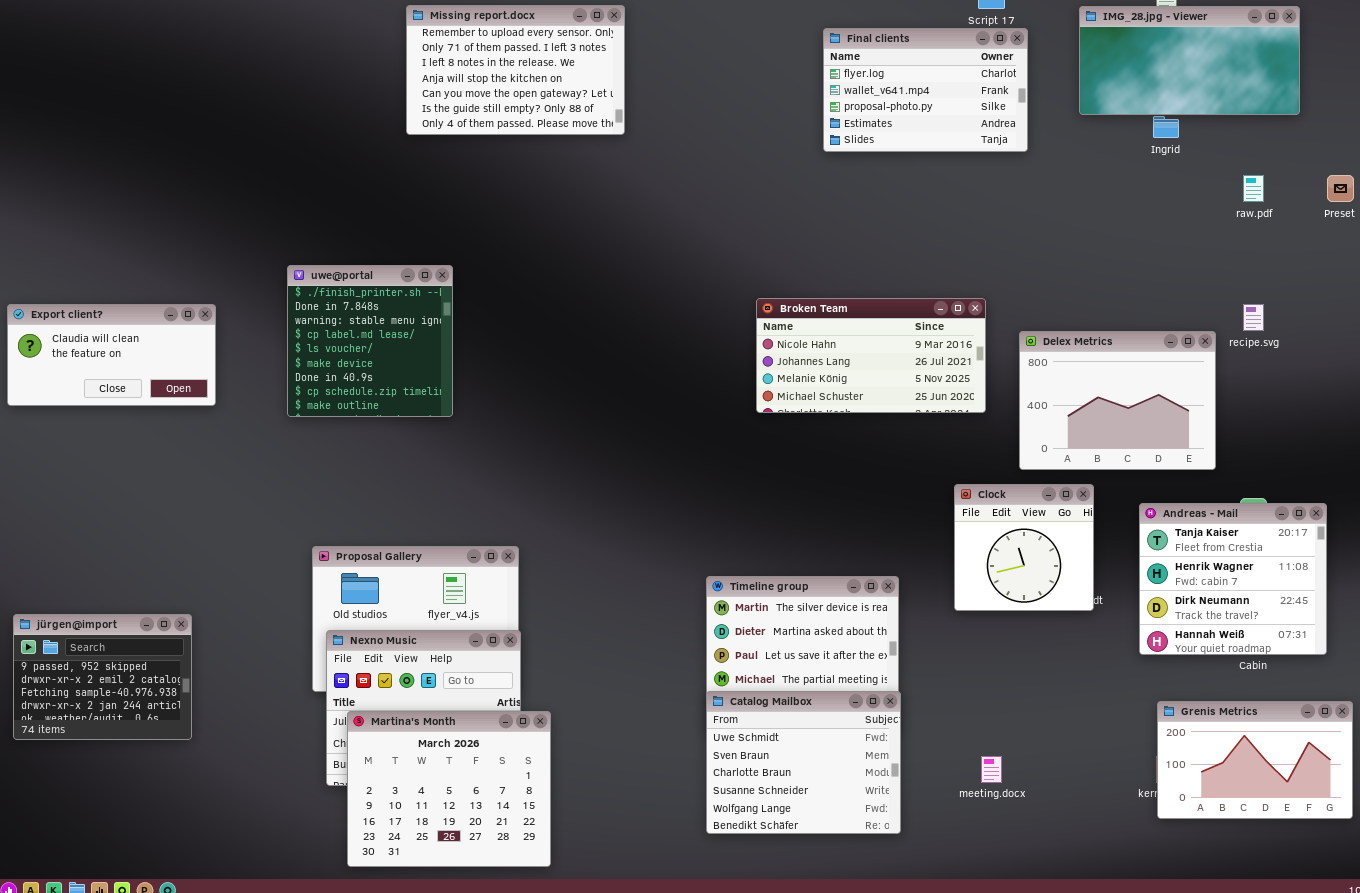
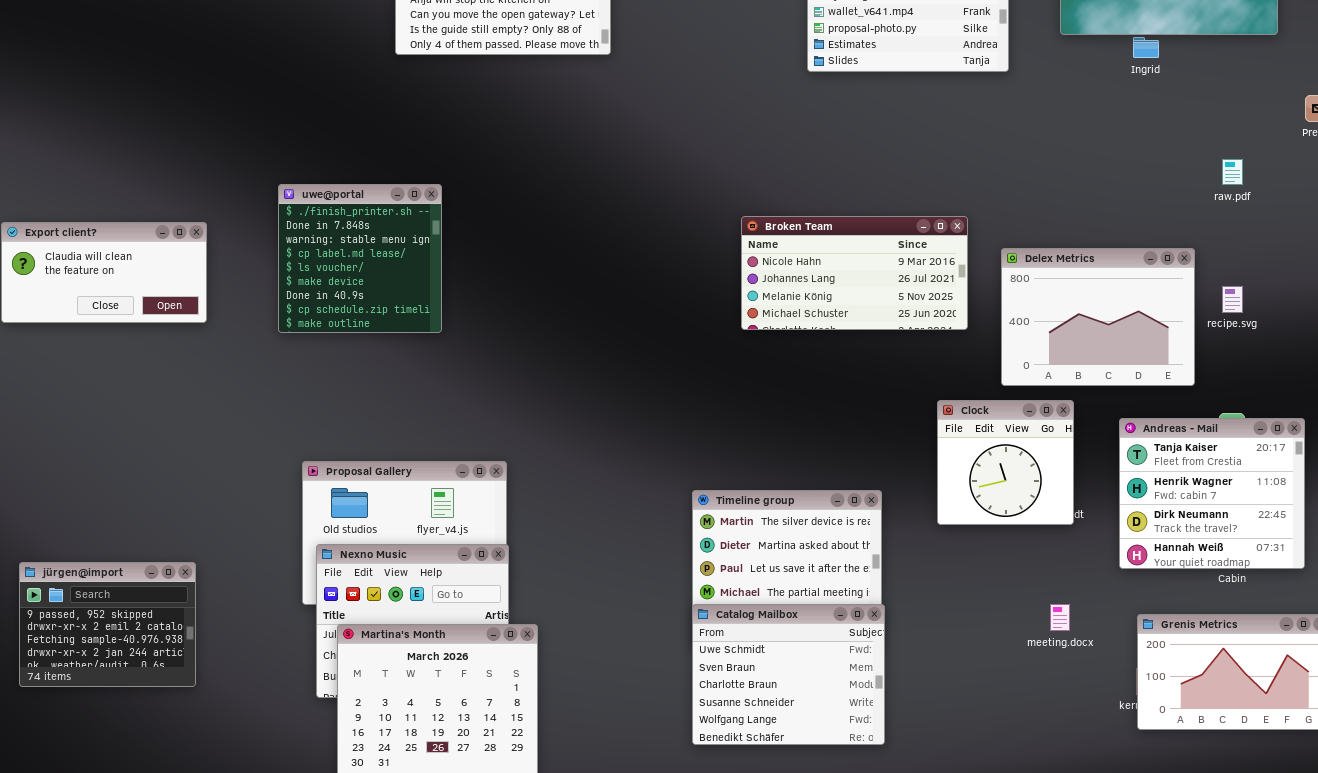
raw.pdf: [1243,175,1264,202] -> [1222,159,1243,185], moved
recipe.svg: [1243,304,1264,331] -> [1222,286,1243,313], moved
jürgen@import: [13,614,192,740] -> [19,562,196,687], moved
meeting.docx: [981,756,1002,783] -> [1050,604,1070,631], moved

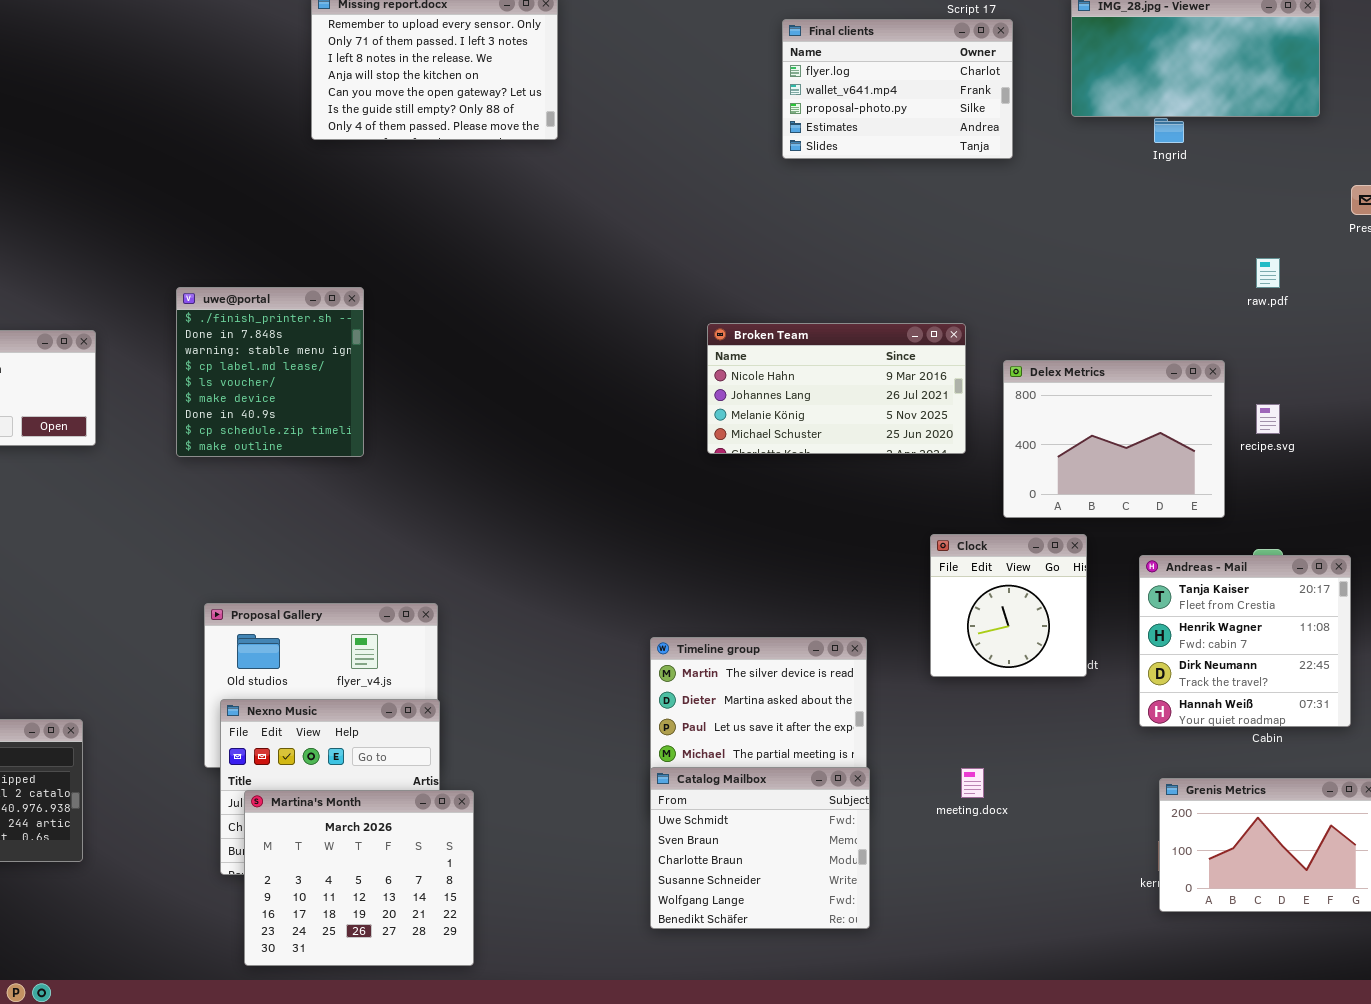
meeting.docx: [1050,604,1070,631] -> [961,768,984,798], moved

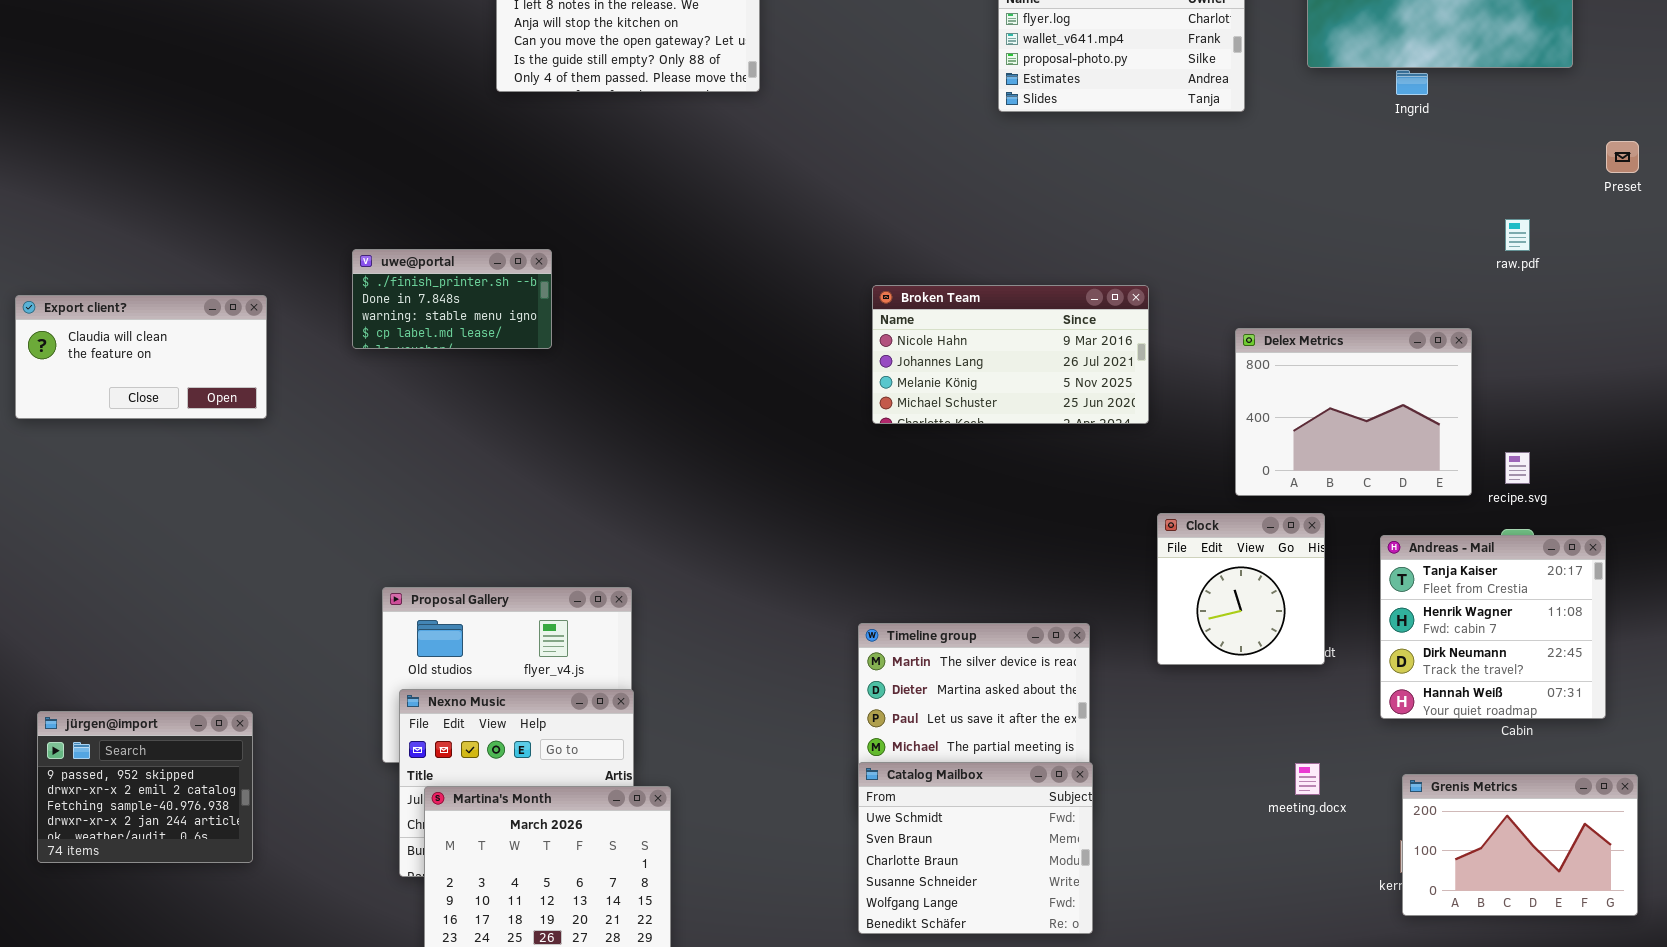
uwe@portal: [176,287,364,457] -> [352,249,552,349], resized
Broken Team: [707,323,966,454] -> [872,285,1149,424], moved
recipe.svg: [1256,404,1280,434] -> [1505,452,1530,484], moved
meeting.docx: [961,768,984,798] -> [1295,763,1320,795], moved

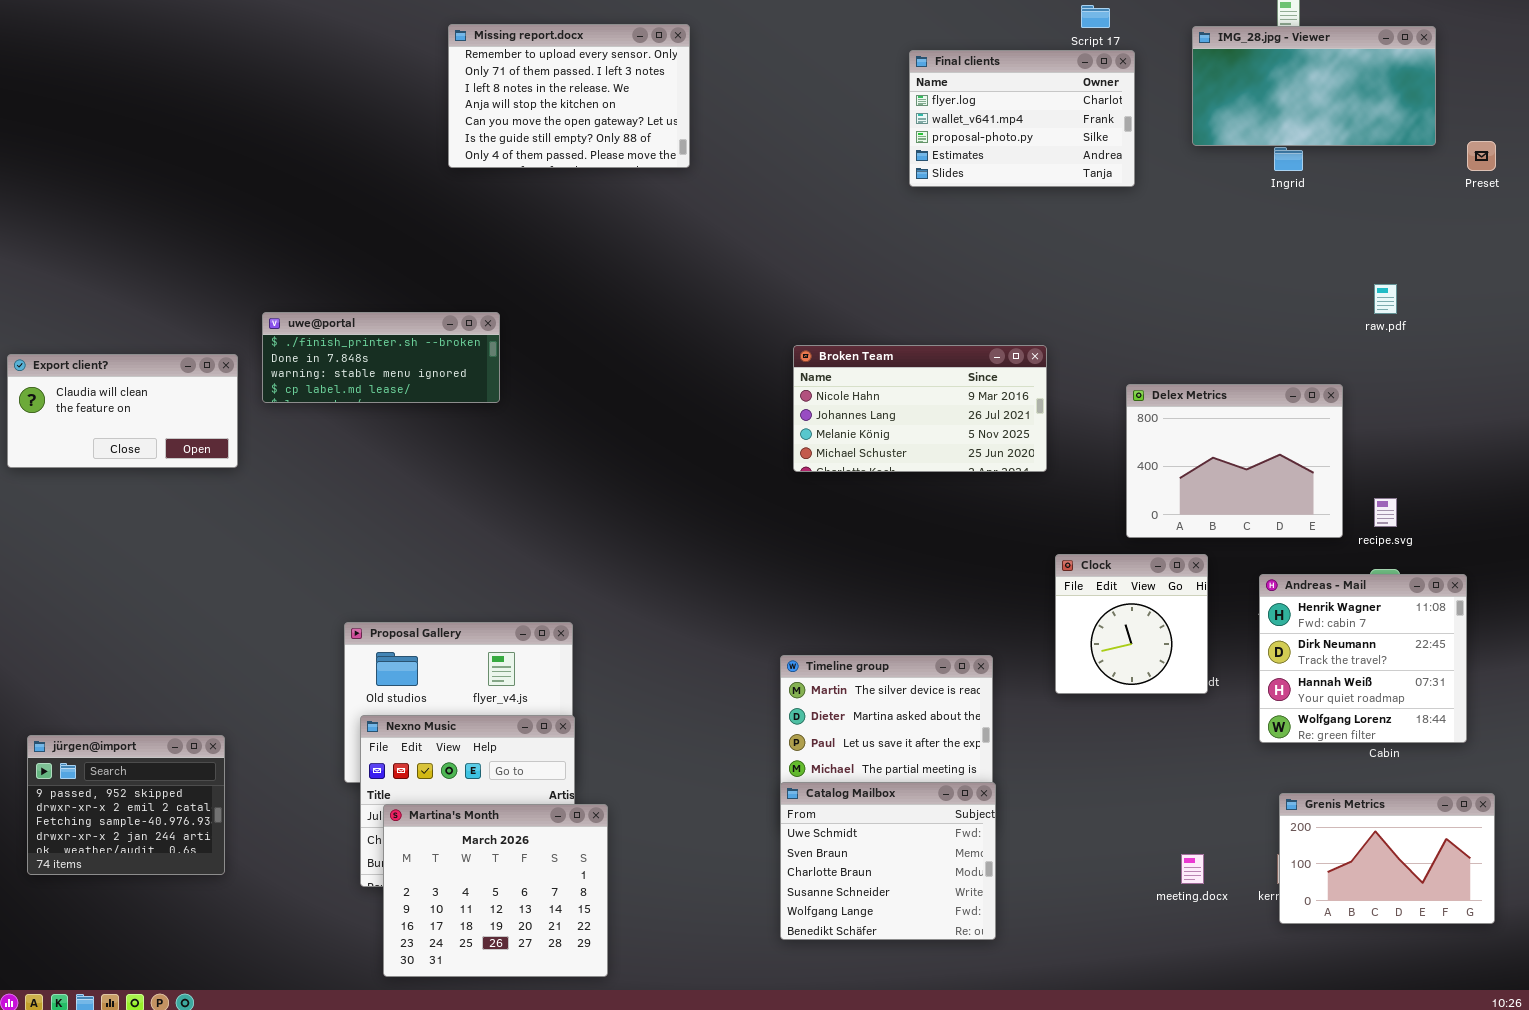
Preset: [1606,141,1639,173] -> [1467,141,1496,171], moved
uwe@portal: [352,249,552,349] -> [262,312,500,403], resized
Andreas - Mail: [1380,535,1606,719] -> [1259,574,1467,743], scrolled down 1 row
meeting.docx: [1295,763,1320,795] -> [1181,854,1204,884], moved

